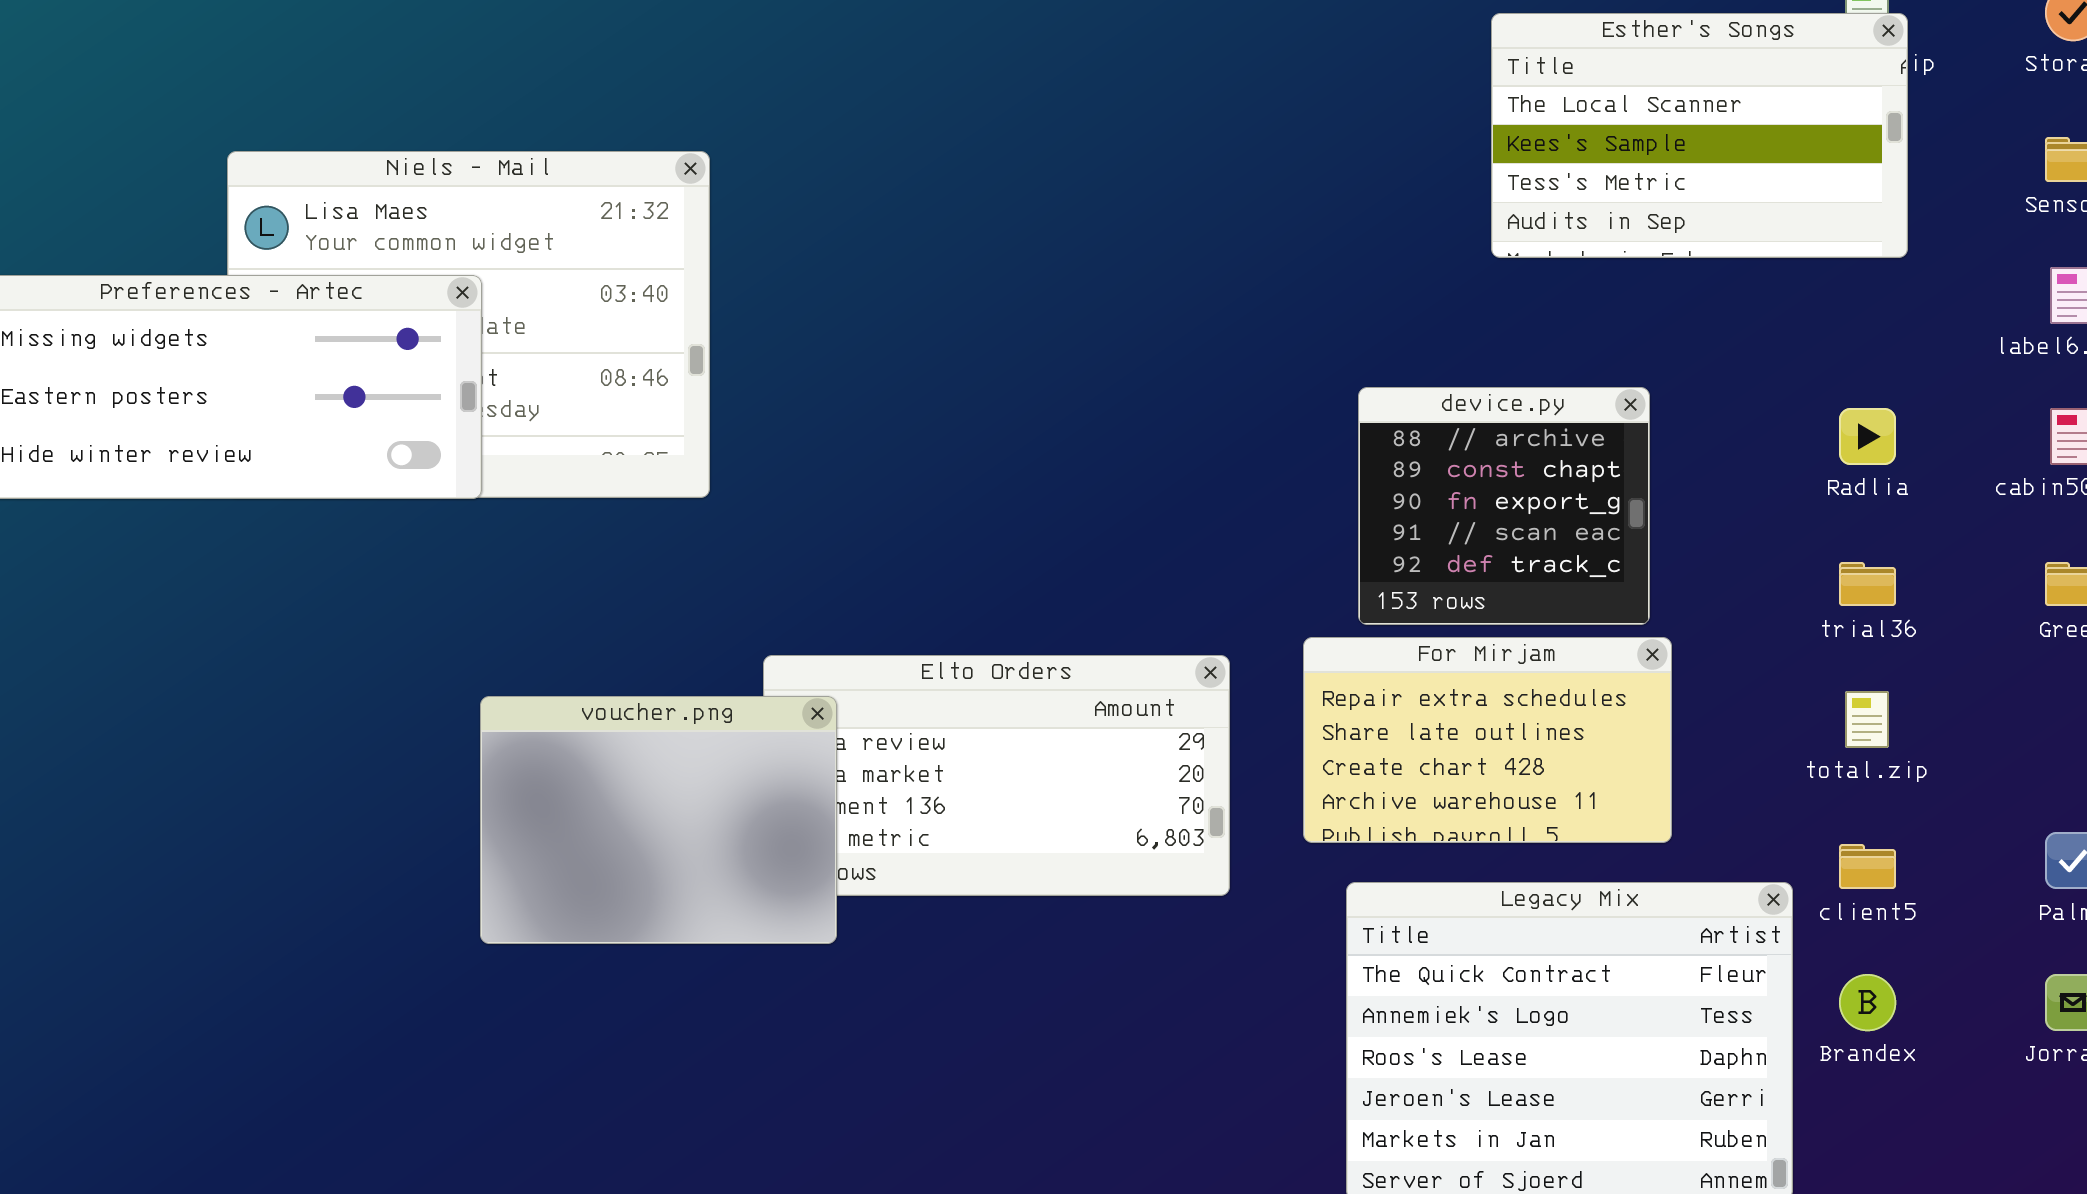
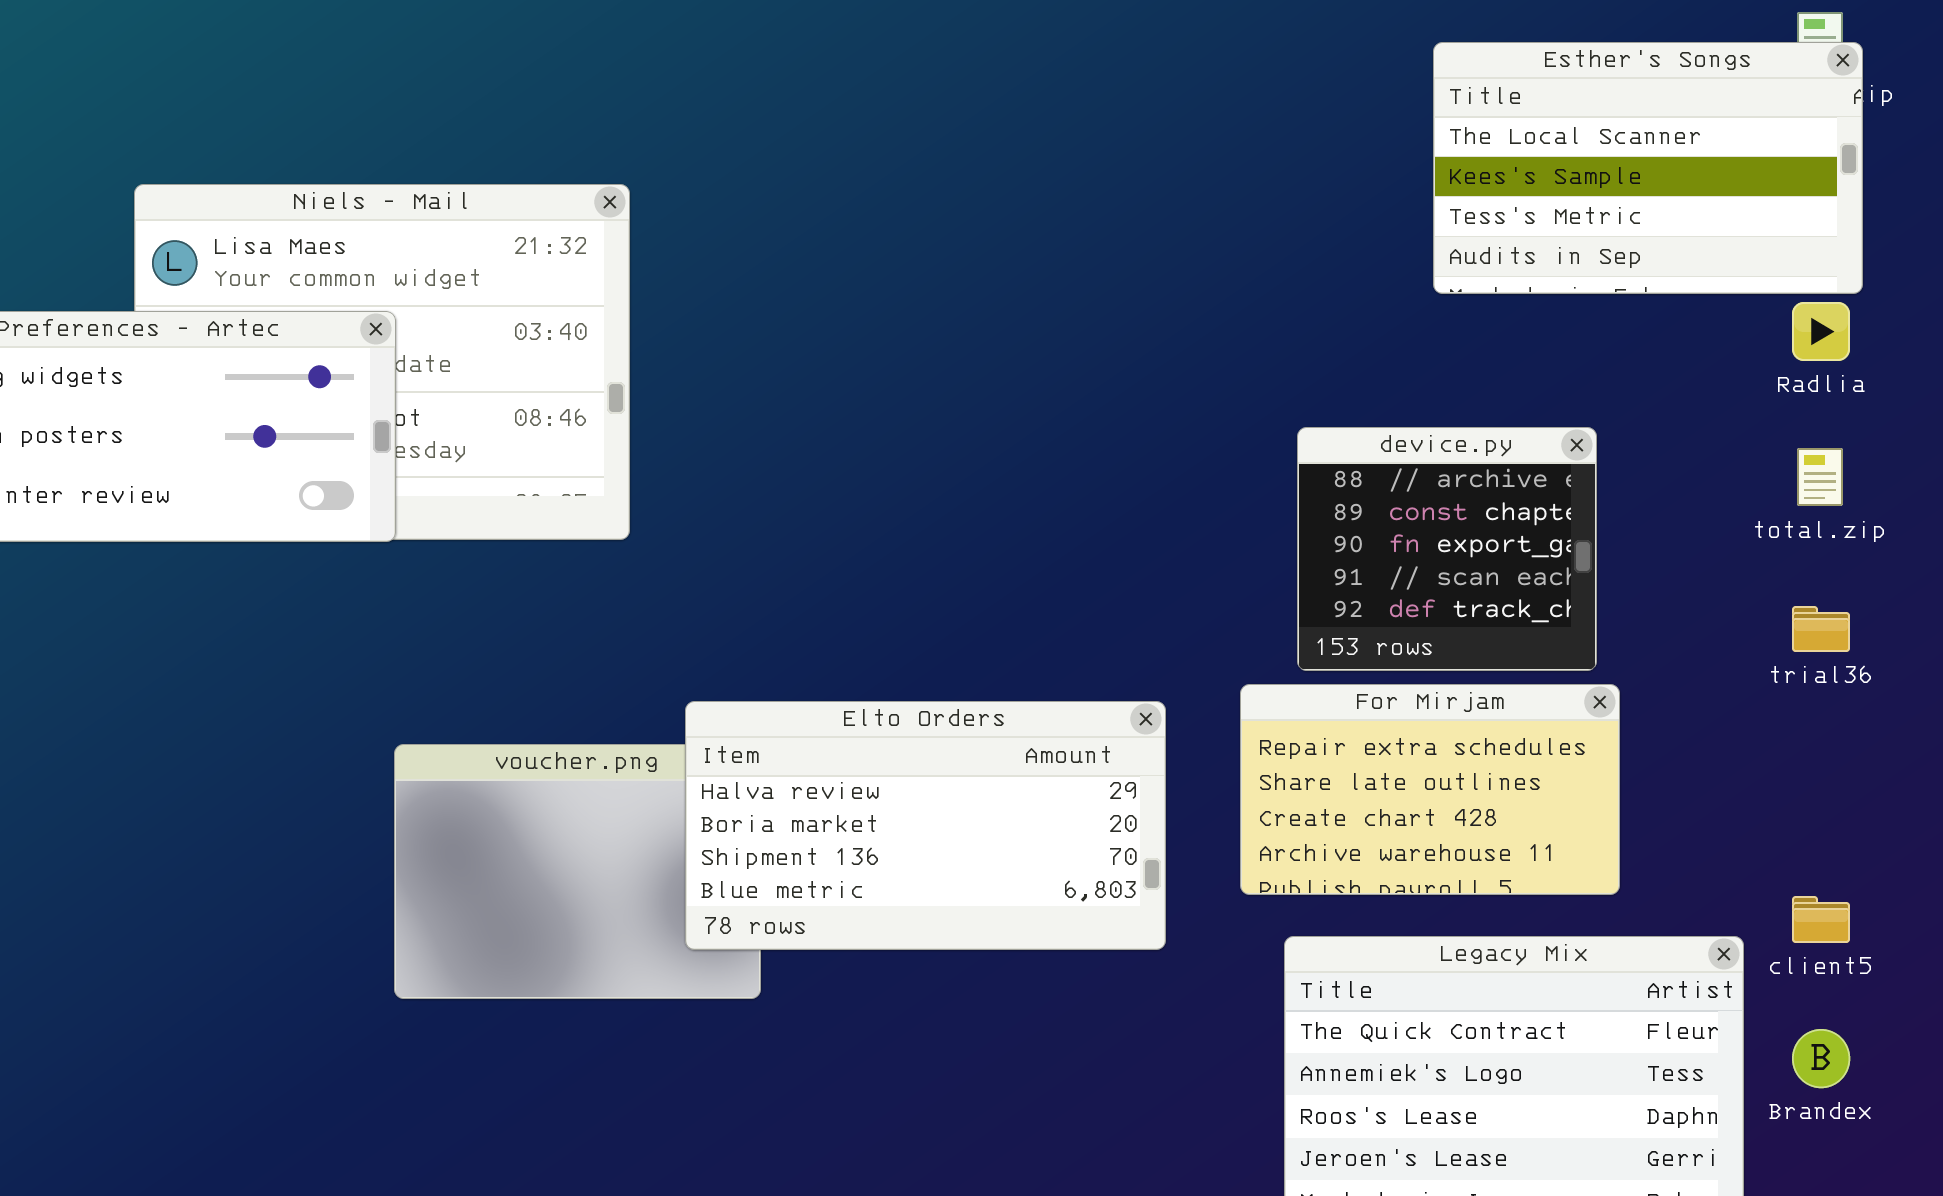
Radlia: [1839,408,1896,465] -> [1792,302,1850,361], moved
Elto Orders: [763,655,1230,896] -> [685,701,1166,950], raised
total.zip: [1845,691,1889,748] -> [1797,448,1843,506], moved

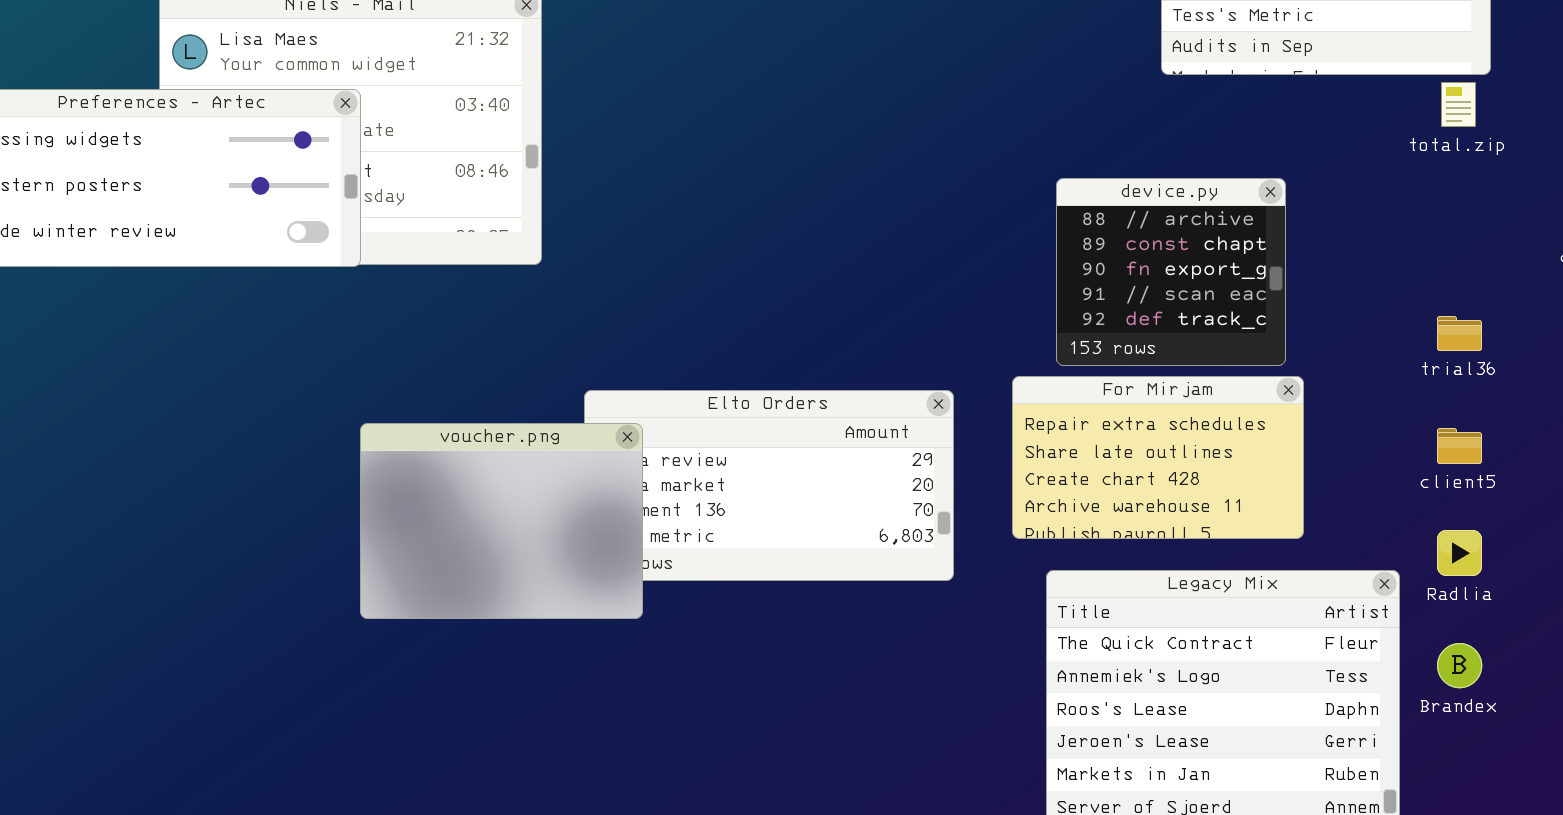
Radlia: [1792,302,1850,361] -> [1437,530,1482,576], moved
total.zip: [1797,448,1843,506] -> [1441,82,1476,127], moved
voucher.png: [394,744,761,999] -> [360,423,643,619], raised
client5: [1792,896,1850,943] -> [1437,428,1482,464], moved

